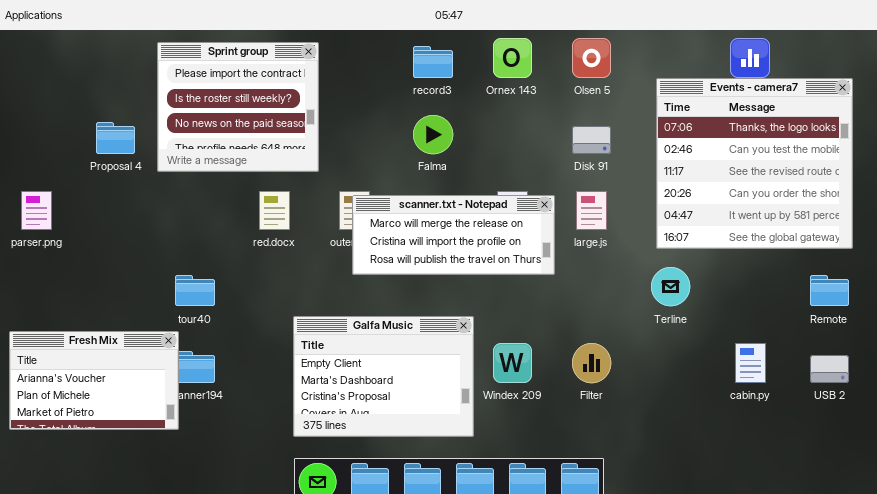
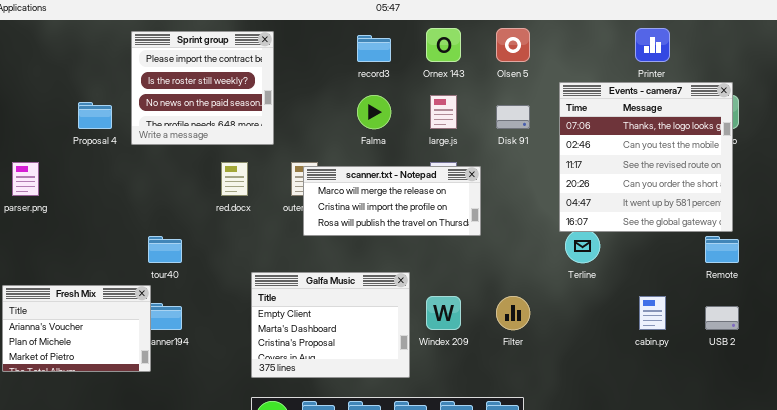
Events - camera7: [656,78,853,249] -> [559,82,733,232], moved
large.js: [576,191,607,230] -> [430,95,457,129], moved

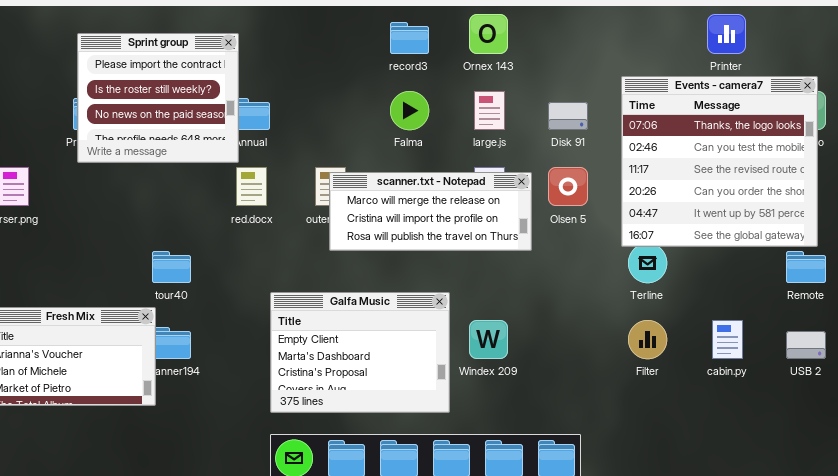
Olsen 5: [496,28,530,62] -> [548,167,588,206], moved
Sprint group: [131,31,274,145] -> [77,33,239,163], moved
Filter: [496,296,530,330] -> [628,320,667,359], moved

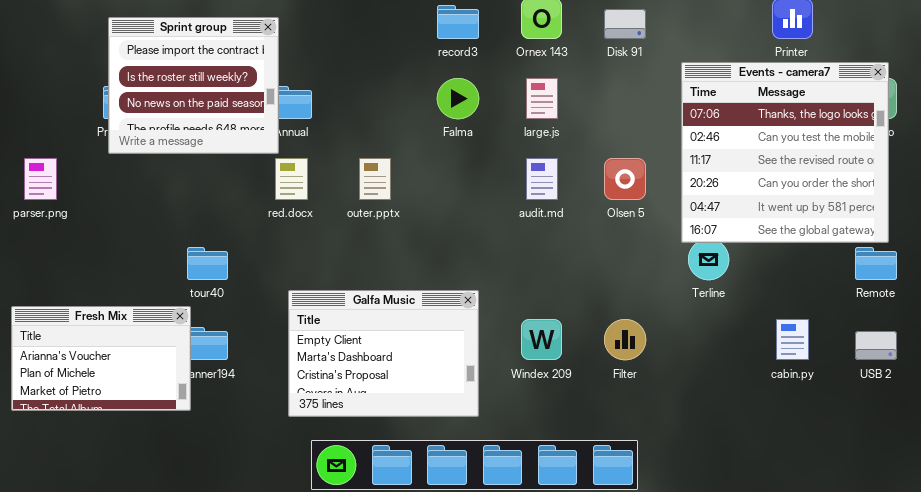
Disk 91: [548,102,588,130] -> [604,9,646,39], moved
scanner.txt - Notepad: [329,172,532,251] -> none, closed
Galfa Music: [270,292,450,413] -> [288,290,479,417], moved
Filter: [628,320,667,359] -> [604,319,646,360], moved

